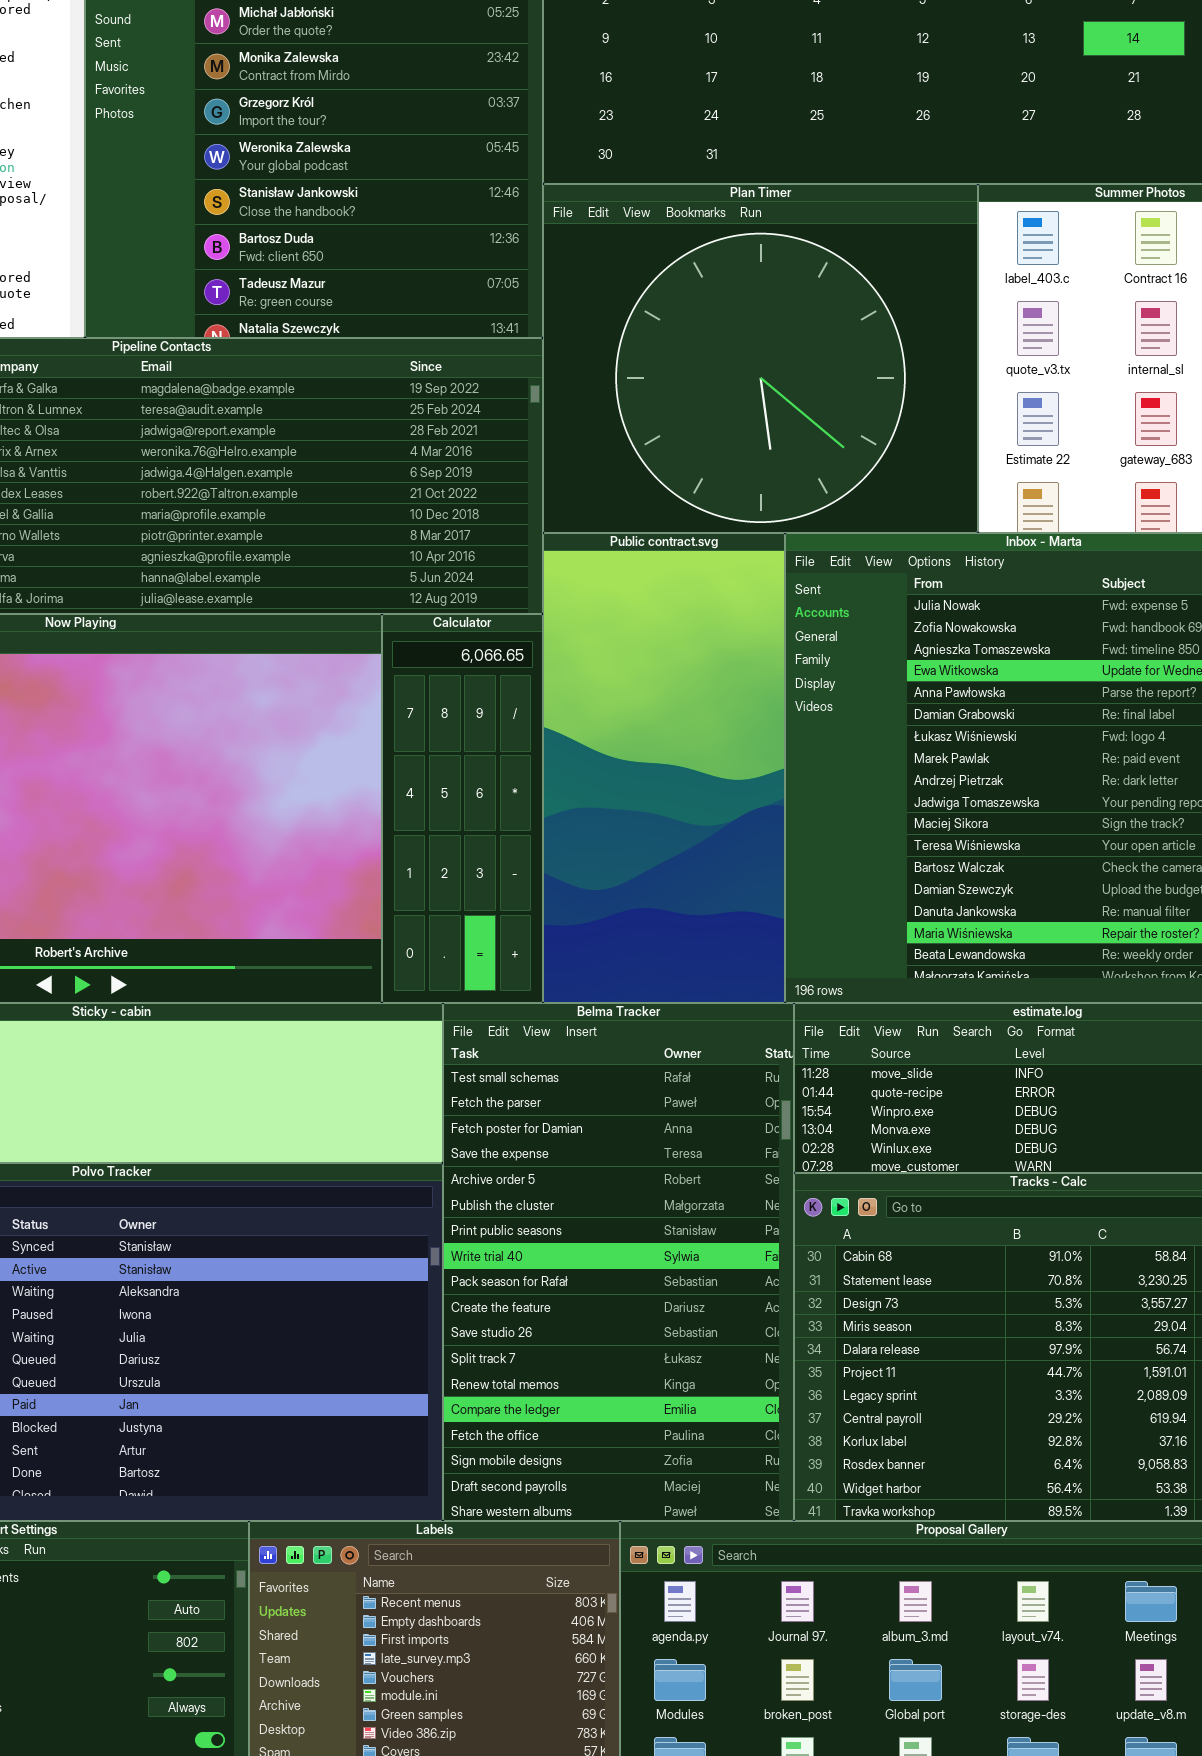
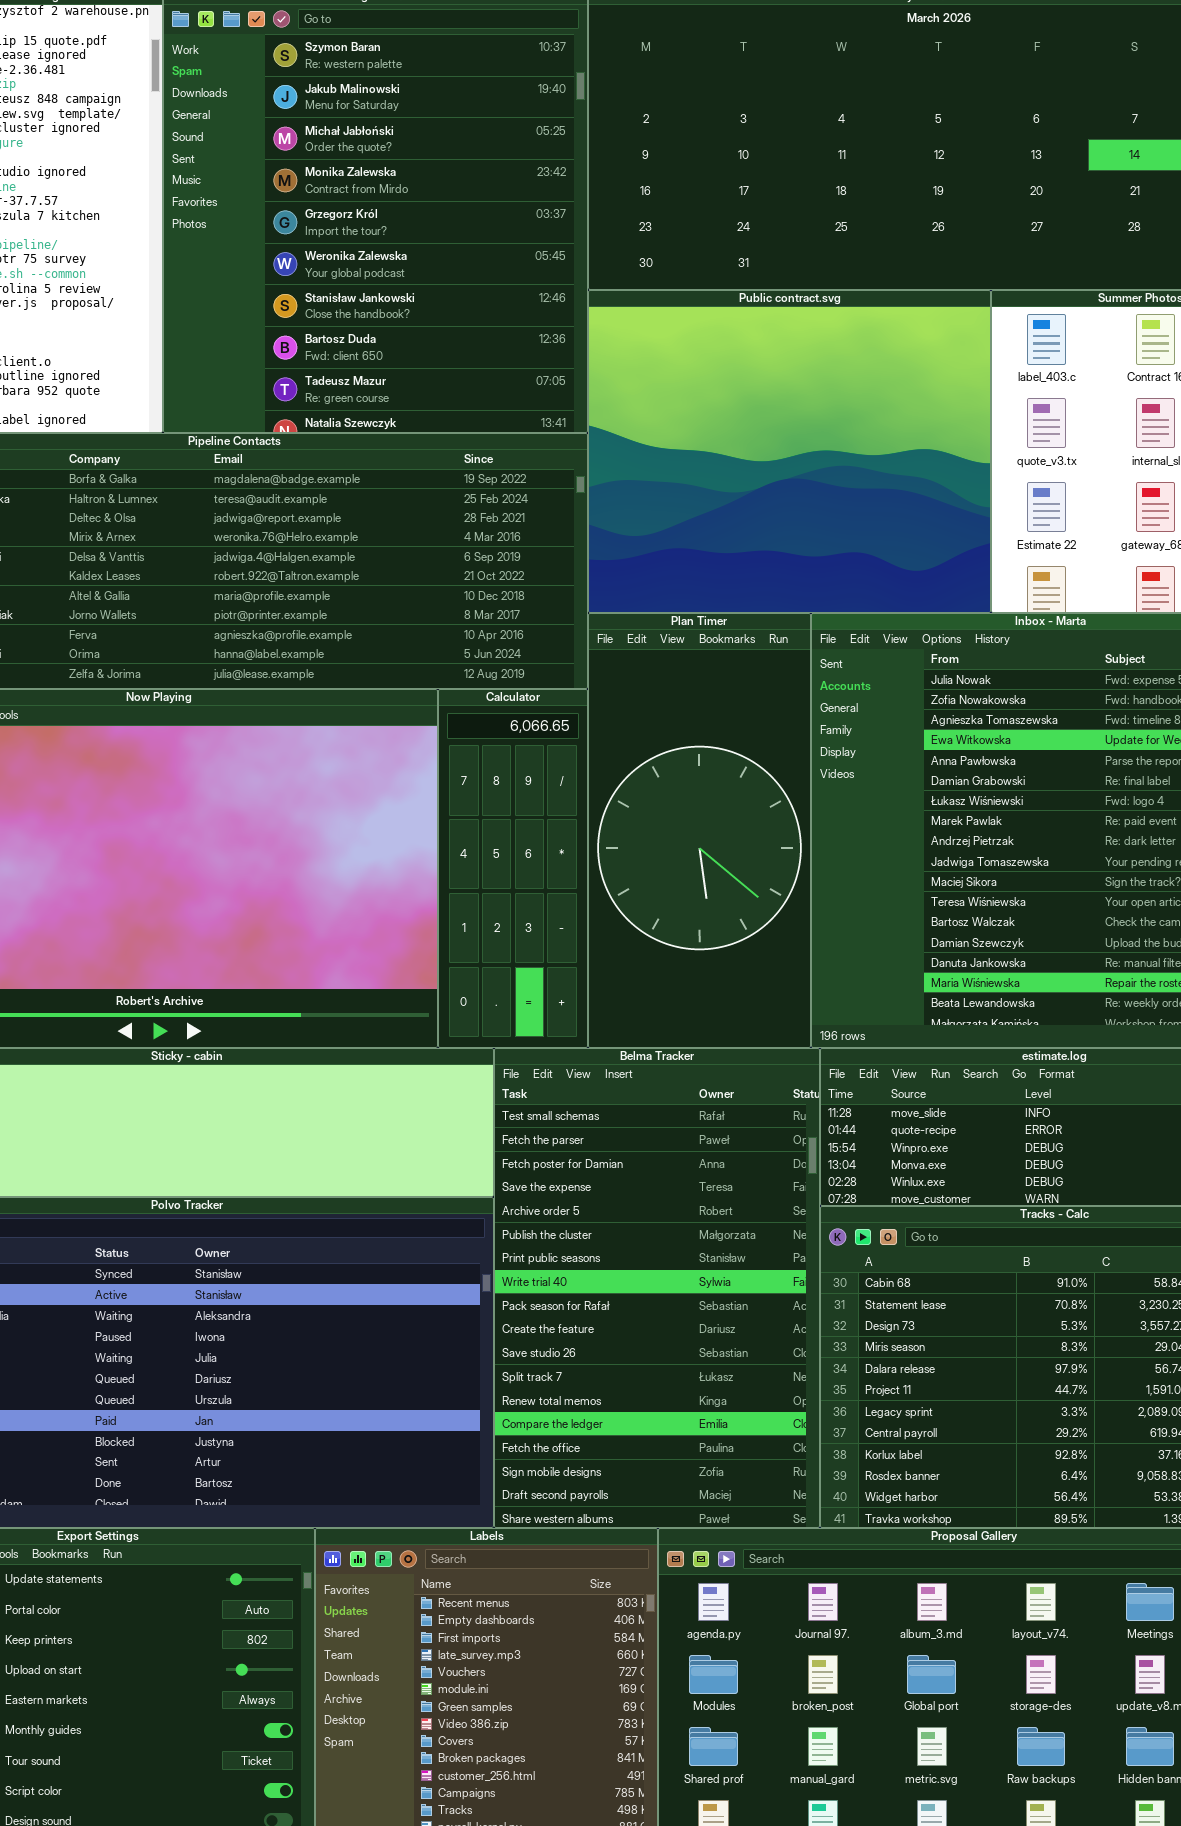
Plan Timer: [543,184,978,533] -> [588,613,811,1048], moved, resized
Public contract.svg: [543,533,785,1003] -> [588,290,991,613], moved, resized

